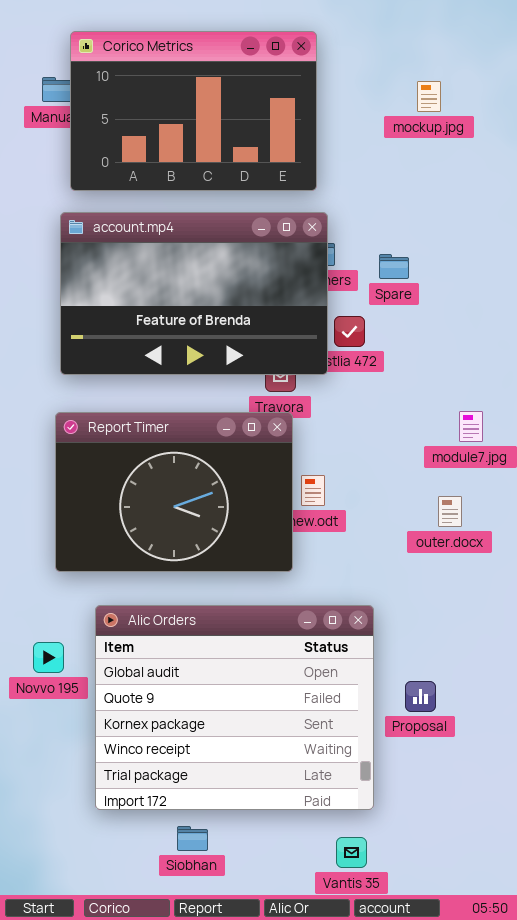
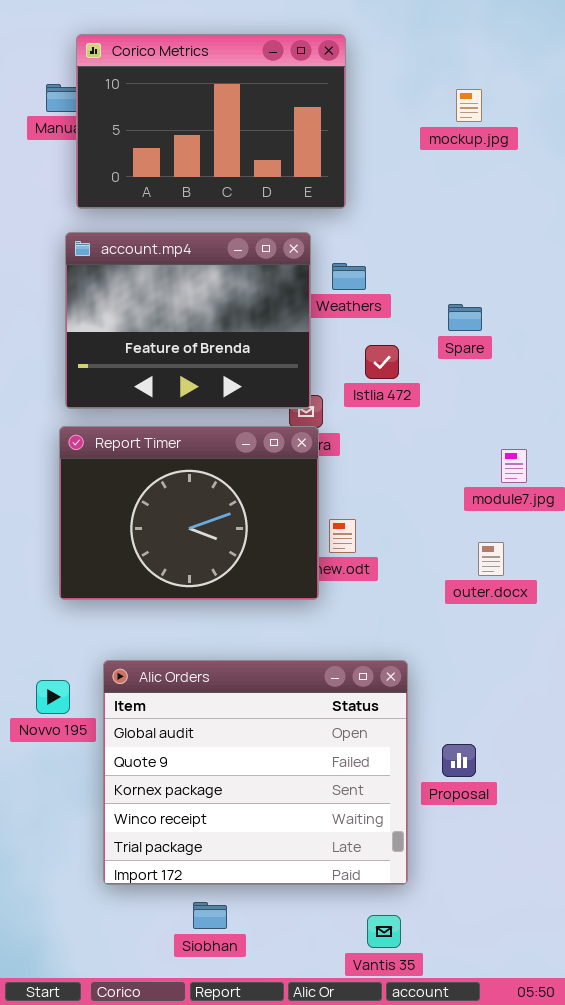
account.mp4: [60,212,328,375] -> [65,232,311,409], resized
Spare: [379,254,409,279] -> [448,304,482,331], moved
Report Timer: [55,412,293,572] -> [59,426,319,600], moved
Novvo 195: [33,642,64,673] -> [36,680,70,714], moved

